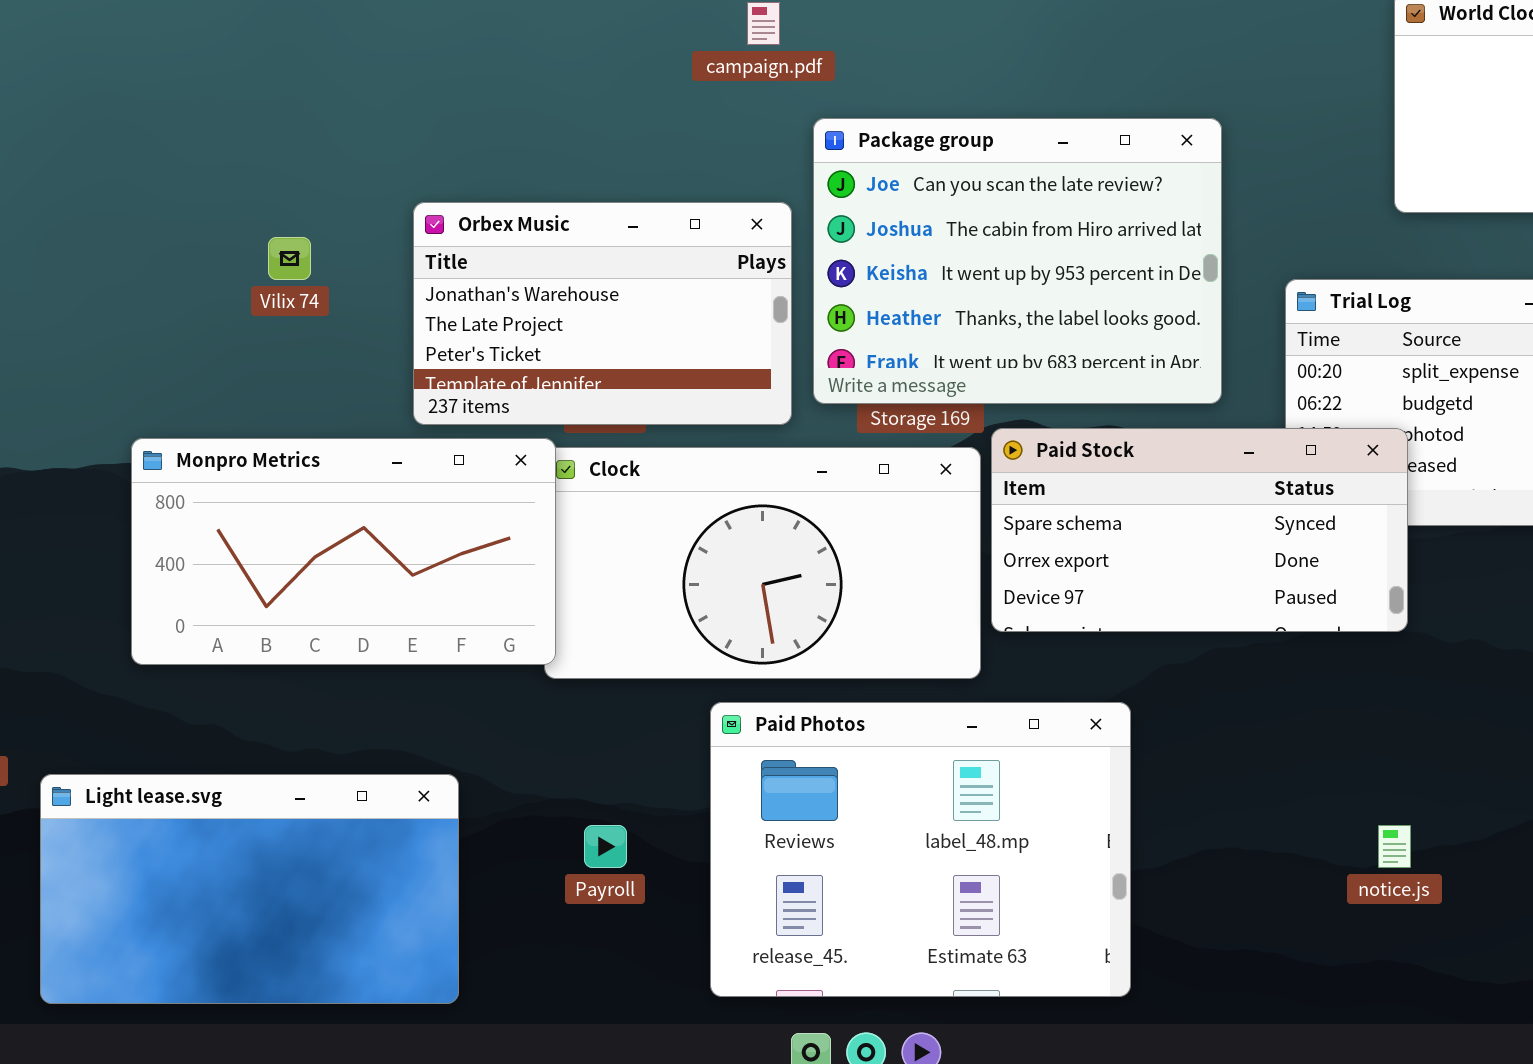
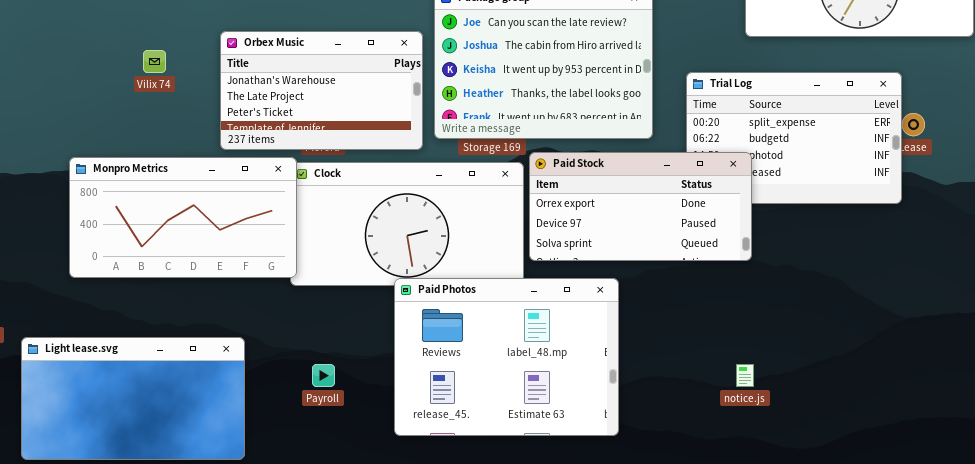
Paid Stock: [991,428,1408,632] -> [529,152,752,261], scrolled down 1 row
Paid Photos: [710,702,1131,997] -> [394,278,619,436], moved

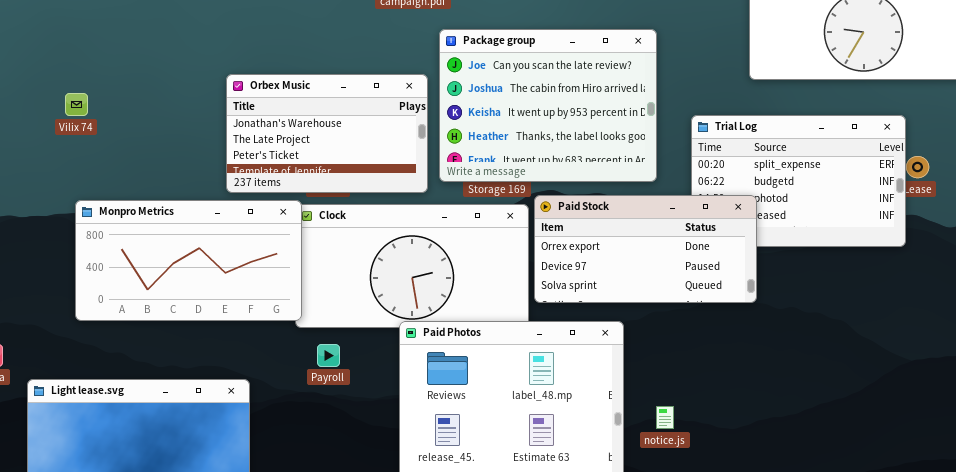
Vilix 74: [143,50,166,73] -> [65,93,88,116], moved
Payroll: [312,364,335,387] -> [317,344,340,367], moved
notice.js: [736,364,754,387] -> [656,406,674,429], moved

